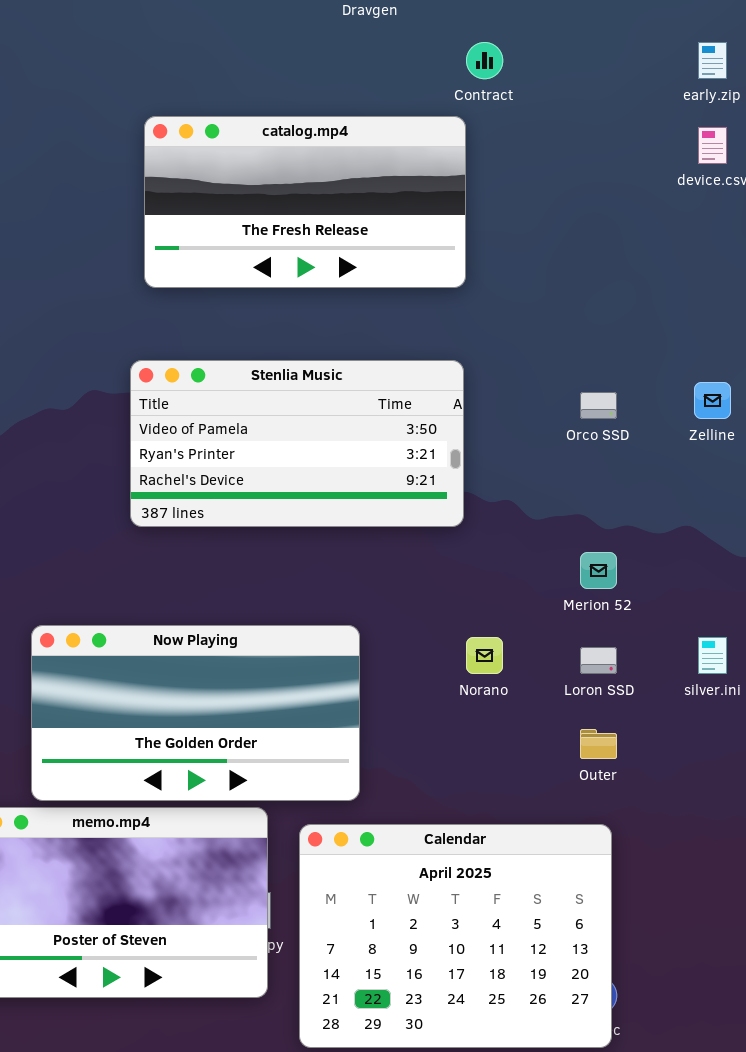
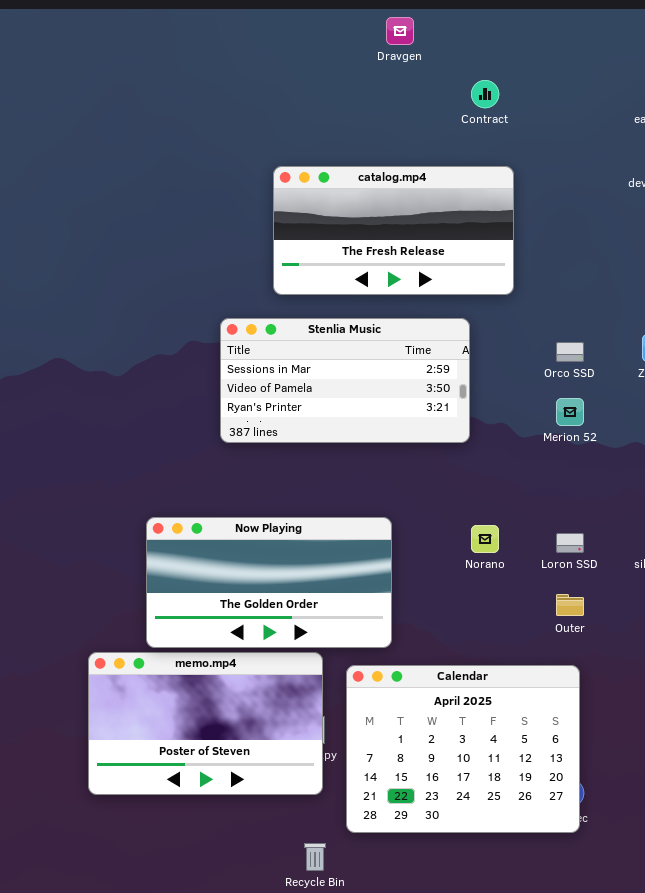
catalog.mp4: [144,116,466,288] -> [273,166,514,295], moved
Stenlia Music: [130,360,464,527] -> [220,318,470,443], scrolled up 1 row
Merion 52: [580,552,617,589] -> [556,398,584,426], moved

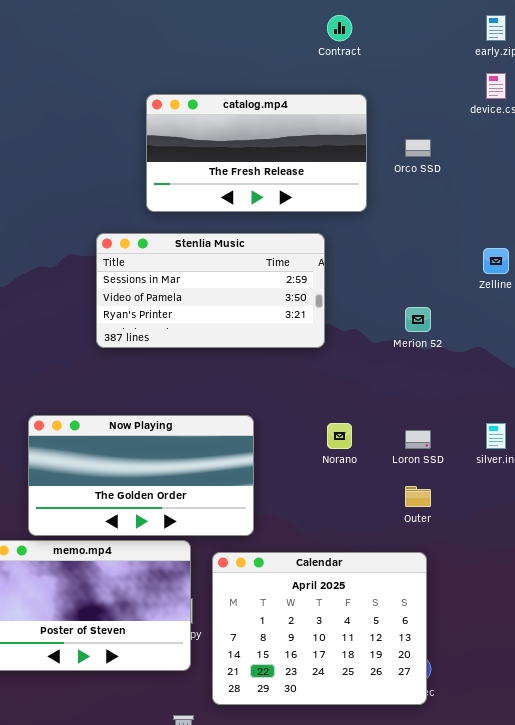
Orco SSD: [556,342,584,362] -> [405,139,431,157], moved

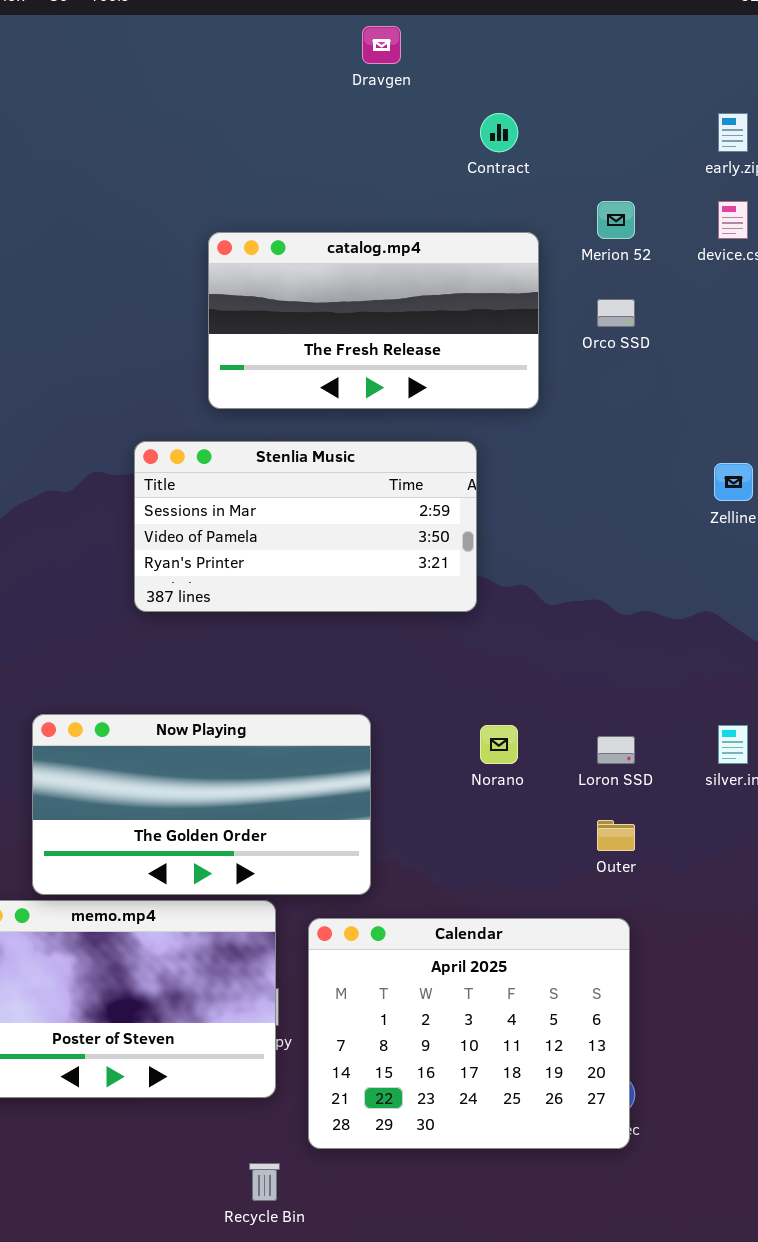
Merion 52: [405,307,431,332] -> [597,201,635,239], moved

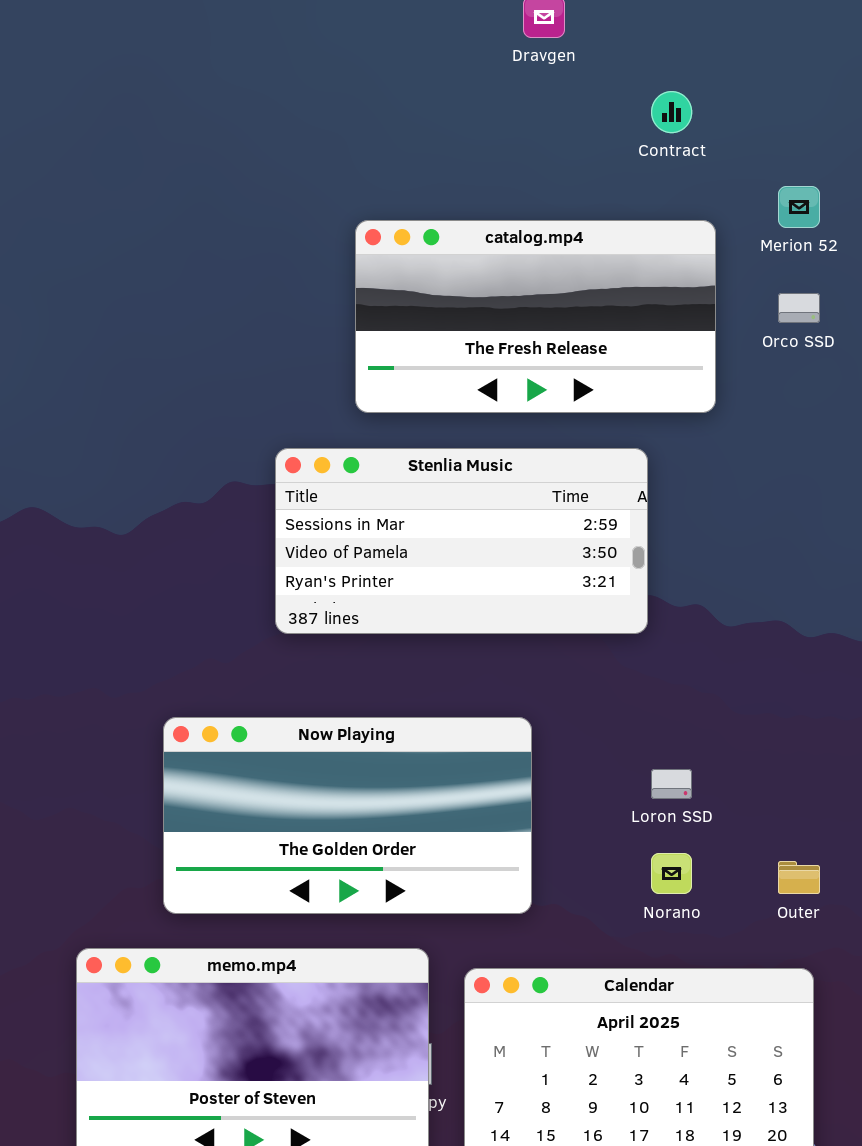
Now Playing: [32,714,371,895] -> [163,717,532,914], moved
Norano: [480,725,518,764] -> [651,853,692,894], moved
Loron SSD: [597,736,635,764] -> [651,769,692,799], moved

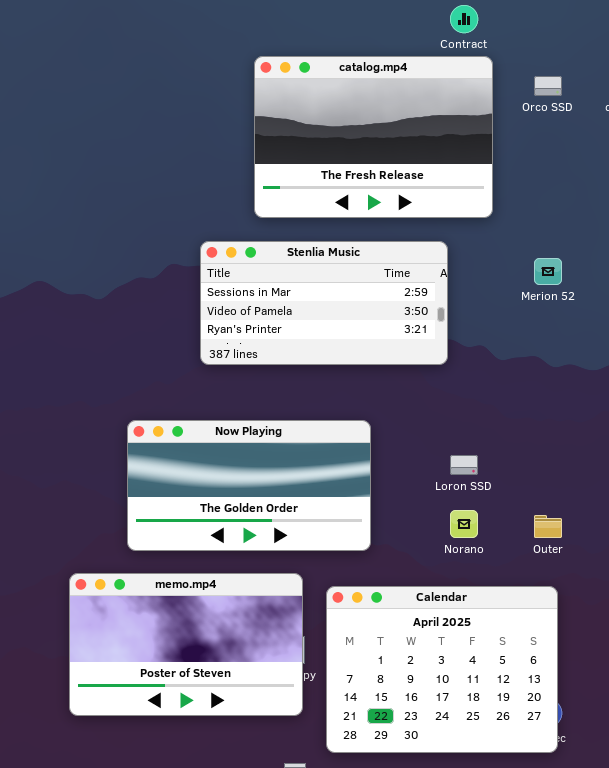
Merion 52: [778,186,820,228] -> [534,258,562,285], moved
catalog.mp4: [355,220,716,413] -> [254,56,493,218], resized
Orco SSD: [778,293,820,323] -> [534,76,562,96], moved

